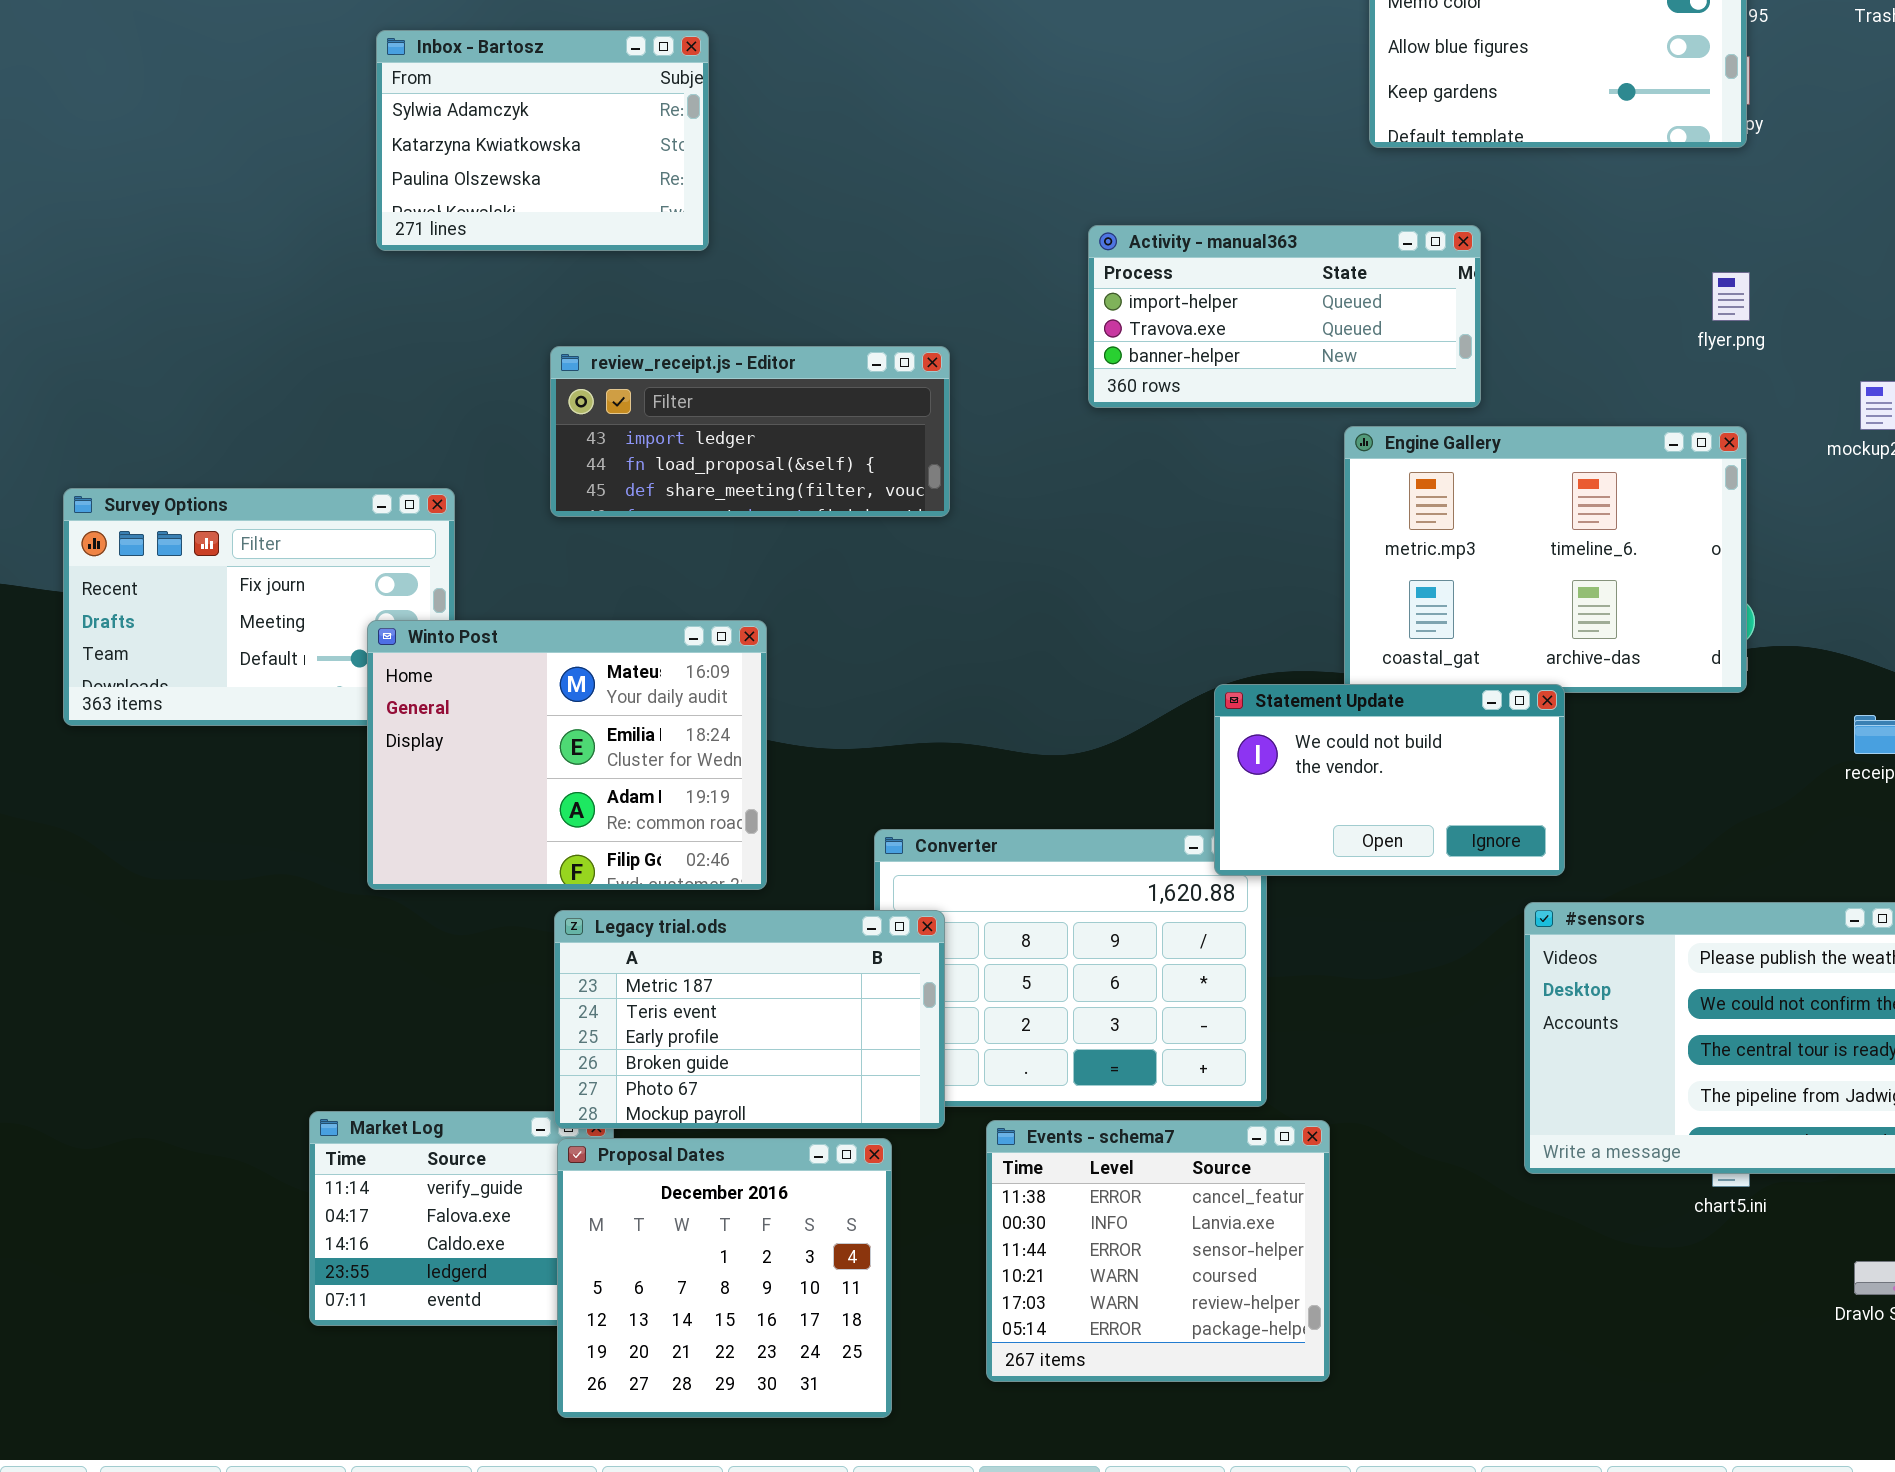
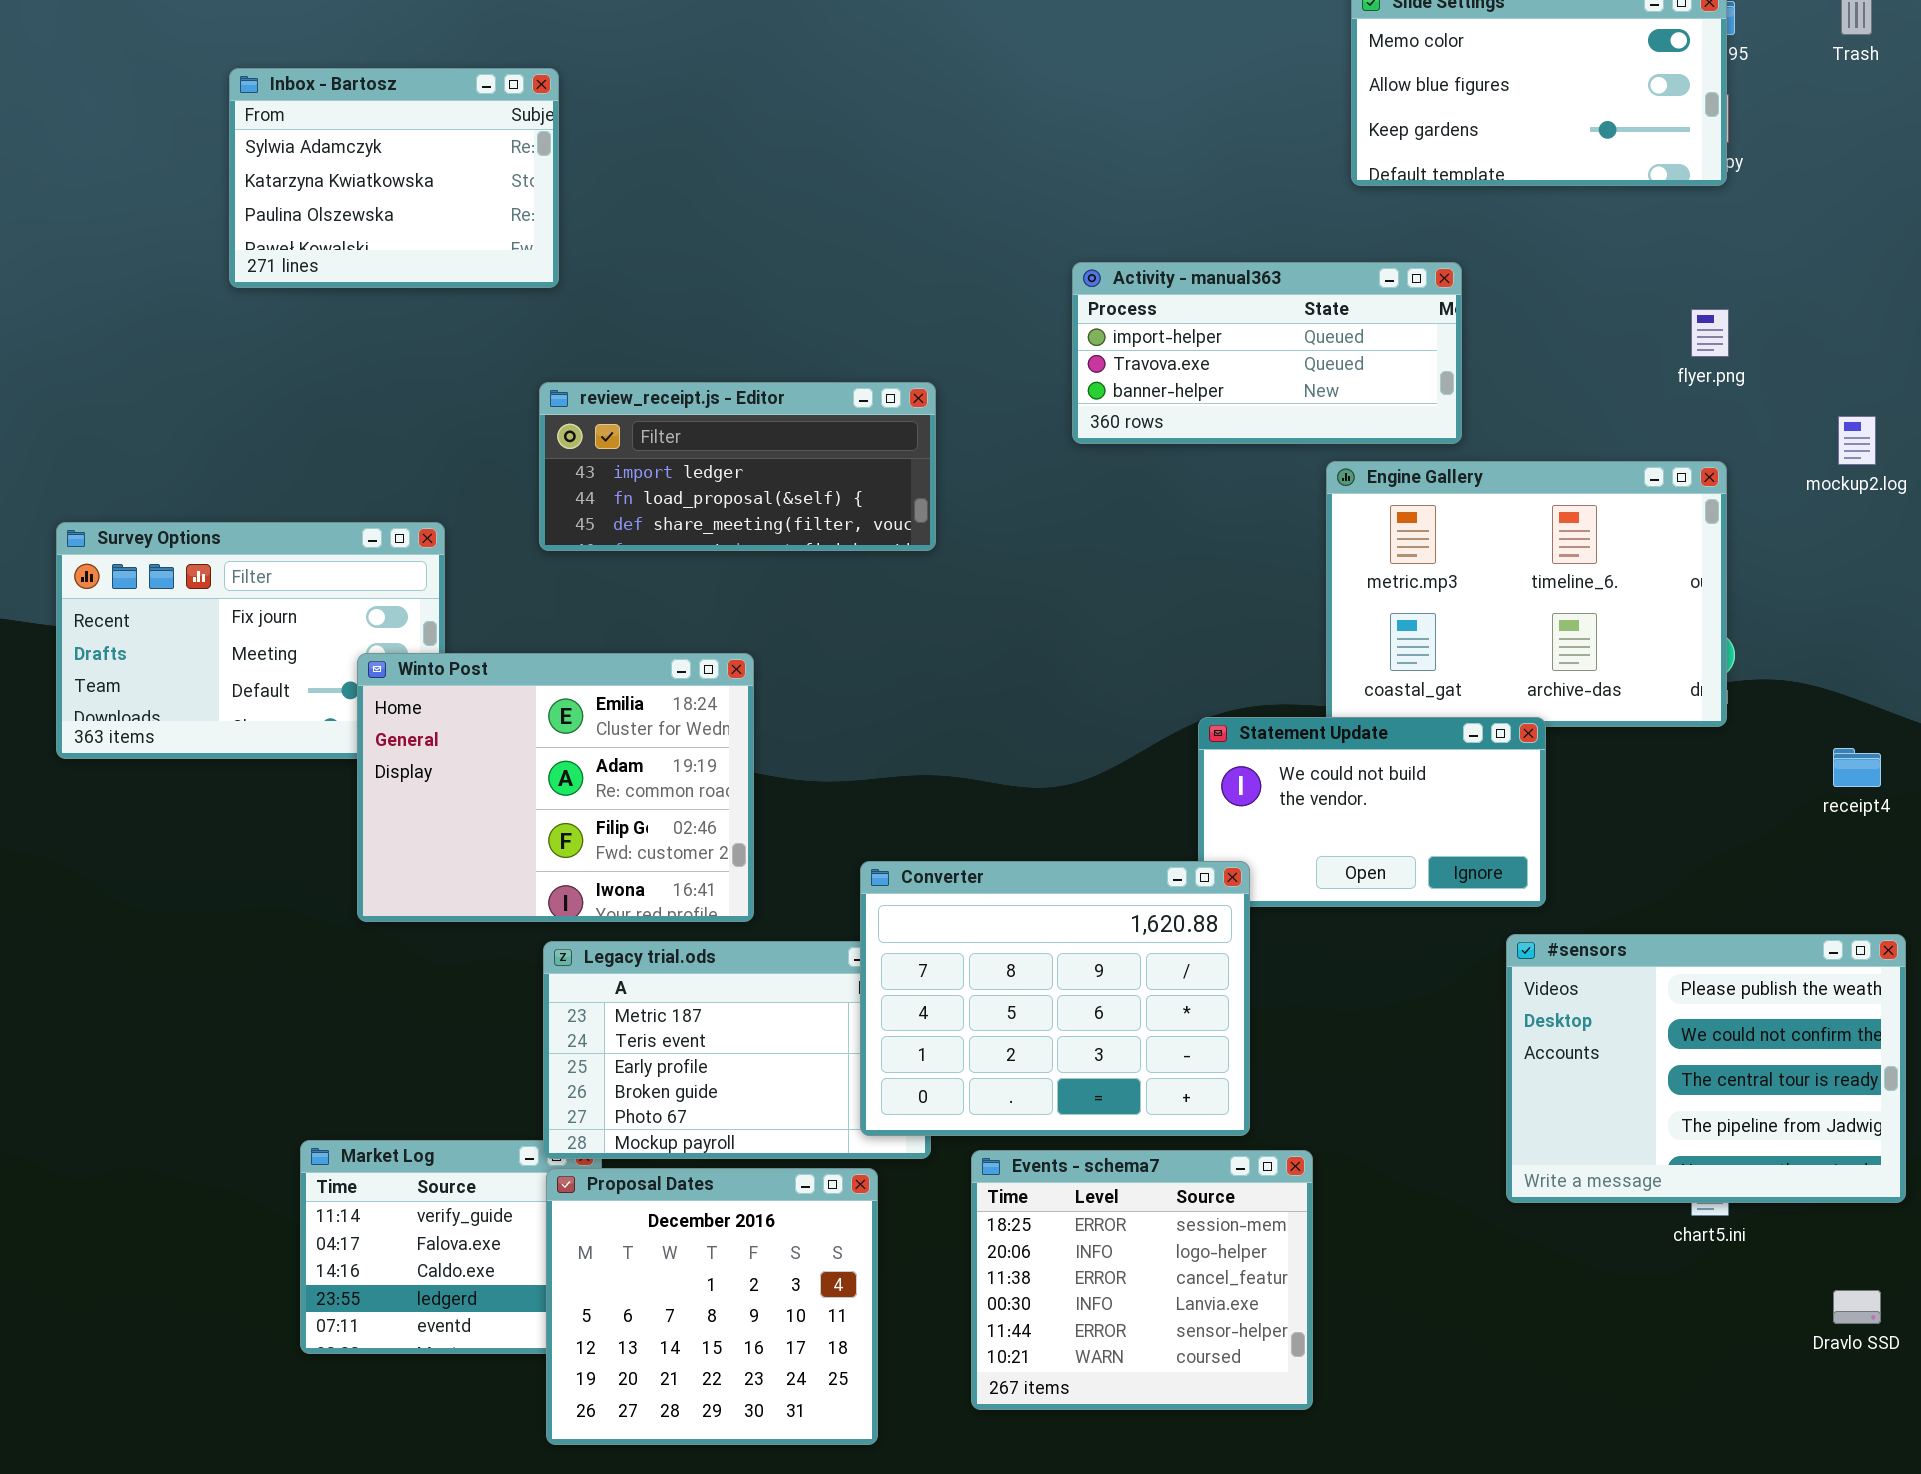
Inbox - Bartosz: [376,30,709,251] -> [229,68,559,288], moved
Winto Post: [367,620,767,890] -> [357,653,754,922], scrolled down 1 row
Converter: [874,829,1267,1107] -> [860,861,1250,1136], raised
Events - schema7: [986,1120,1330,1382] -> [971,1150,1313,1410], scrolled up 2 rows

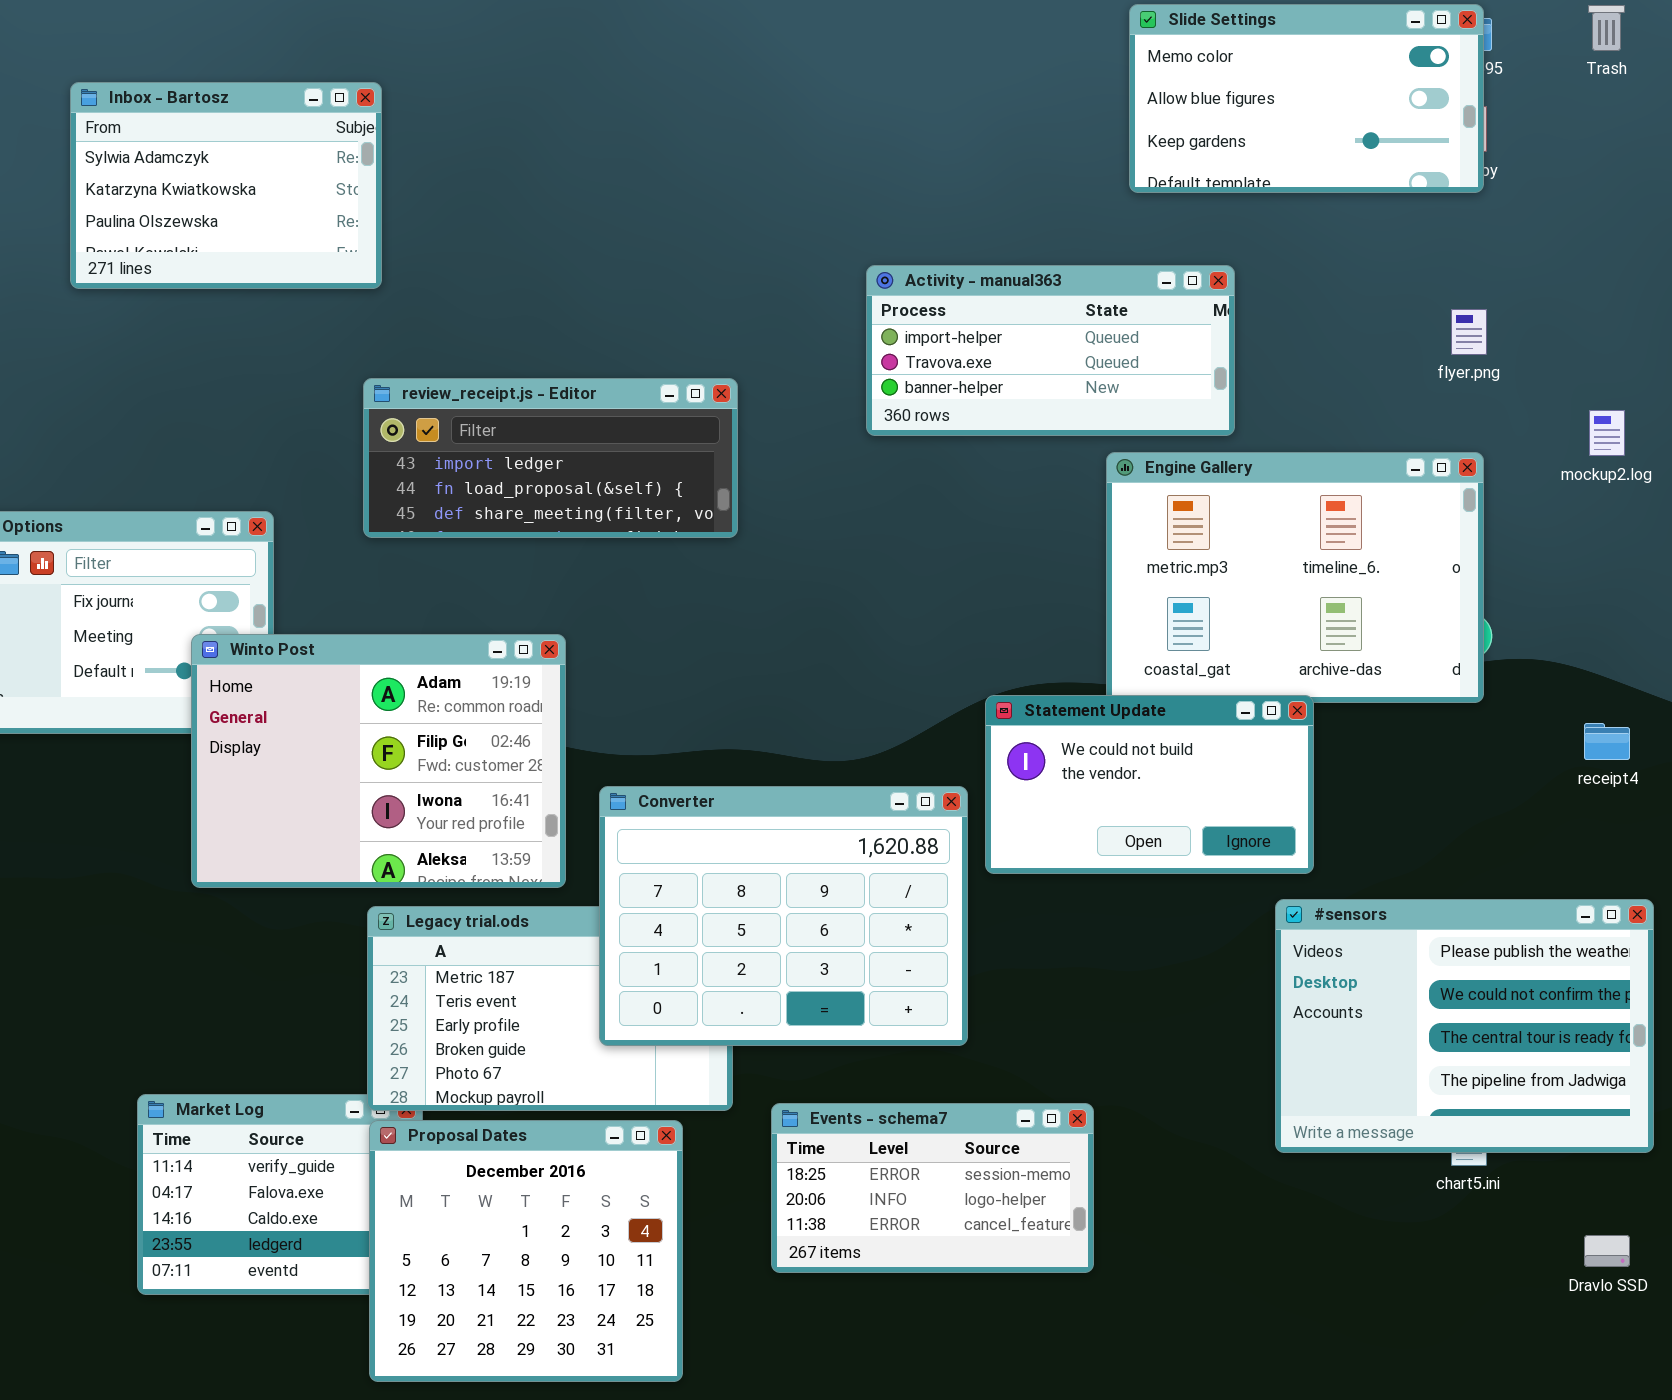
Winto Post: [357,653,754,922] -> [191,634,566,888], scrolled down 1 row
Converter: [860,861,1250,1136] -> [599,786,968,1046], moved
Events - schema7: [971,1150,1313,1410] -> [771,1103,1094,1273], resized

